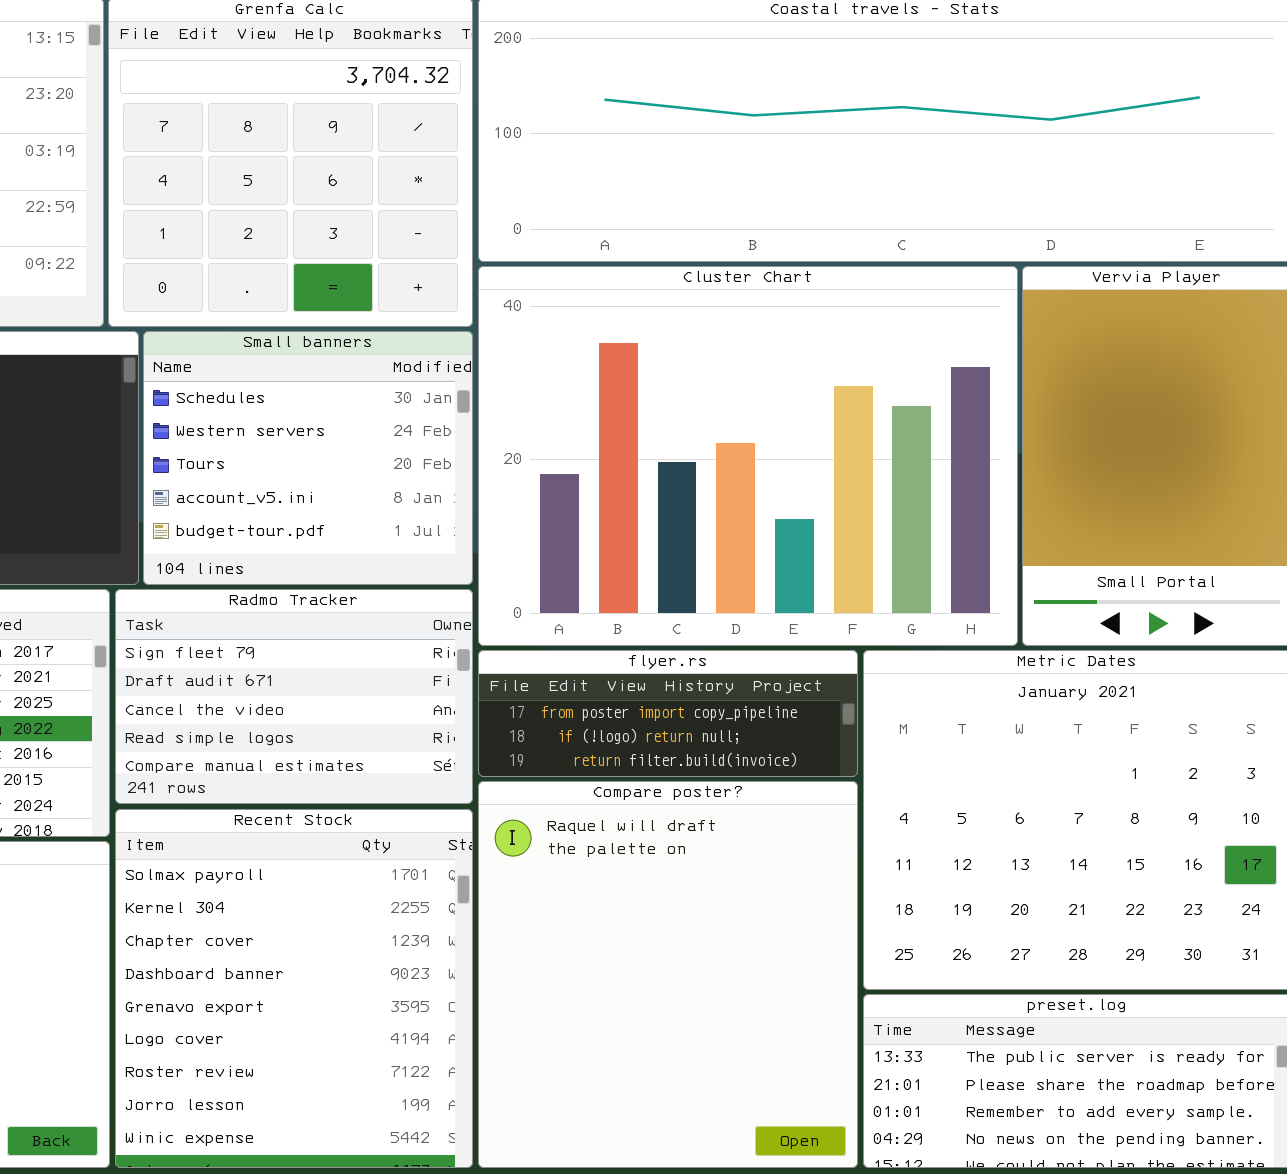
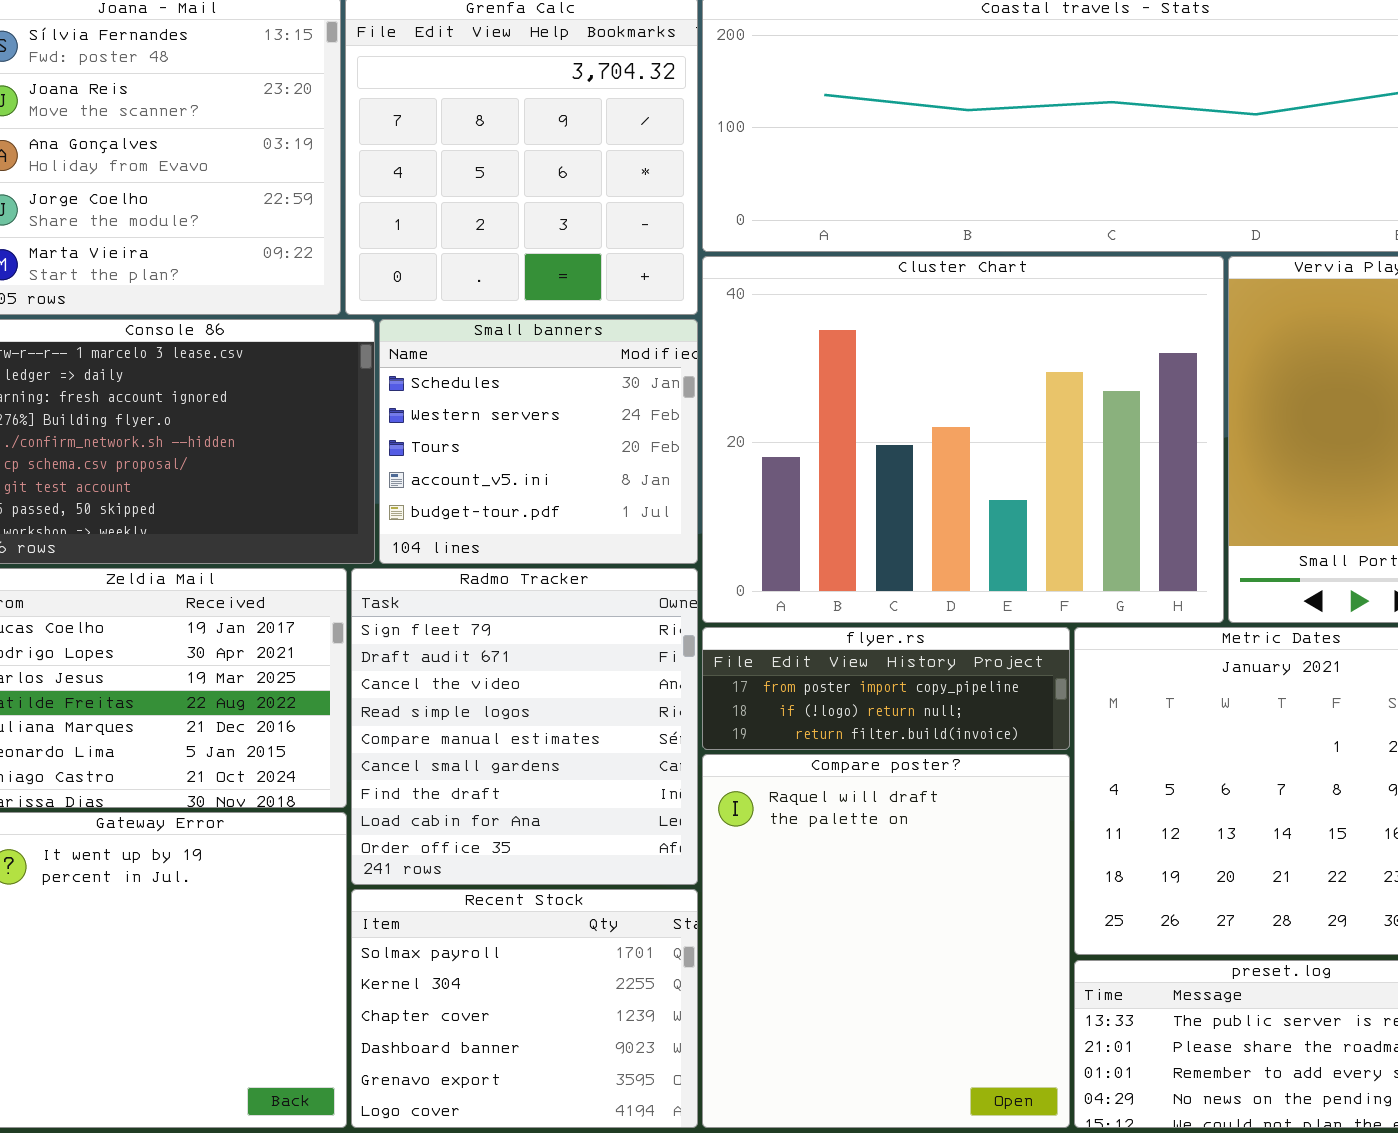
Radmo Tracker: [115,589,473,804] -> [351,568,698,885], resized
Recent Stock: [115,809,473,1168] -> [351,889,698,1128], resized

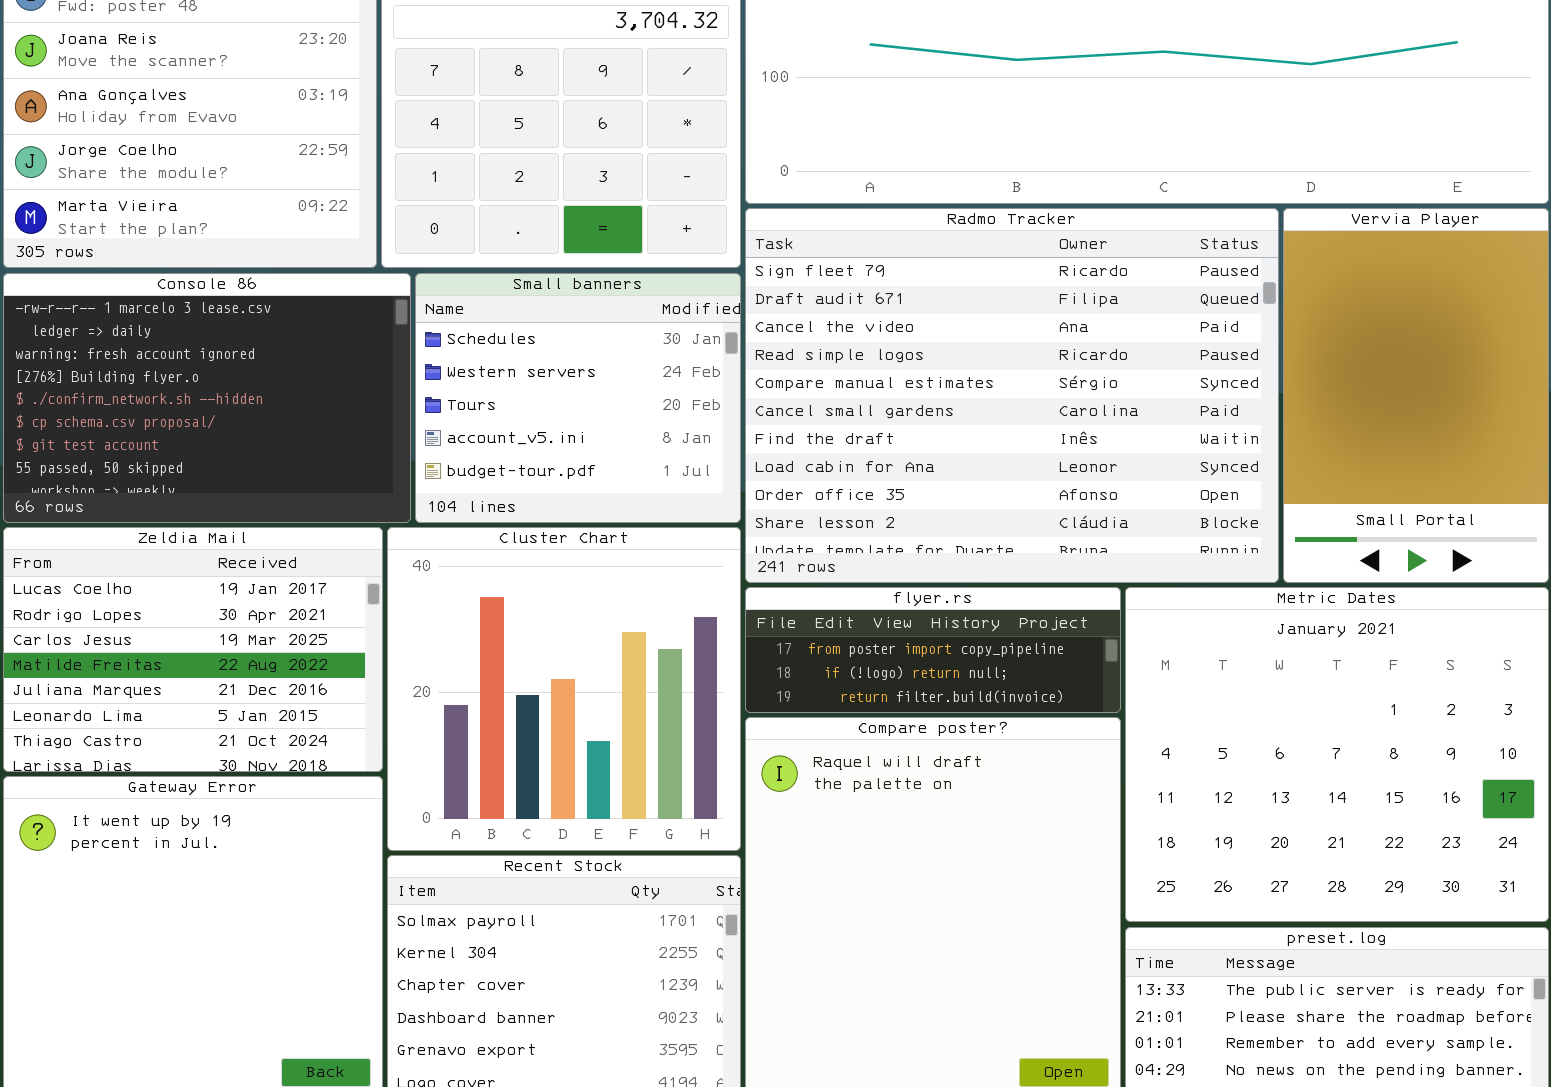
Cluster Chart: [702,256,1224,623] -> [387,527,741,851], moved, resized
Radmo Tracker: [351,568,698,885] -> [745,208,1279,583], moved, resized

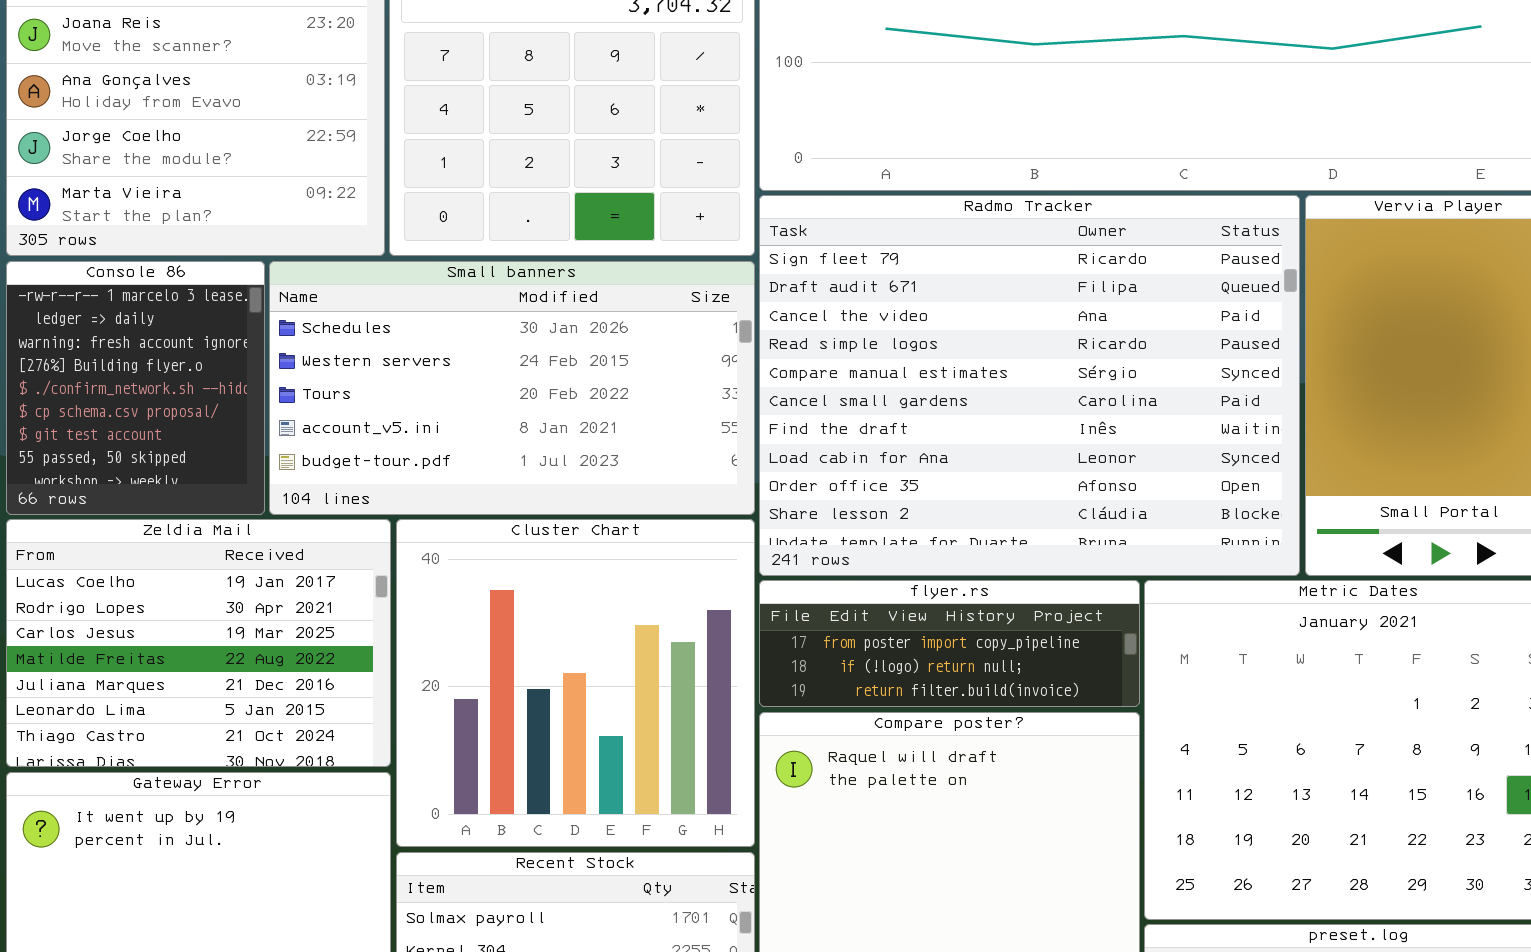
Console 86: [3,273,411,523] -> [6,261,265,515], resized
Small banners: [415,273,741,523] -> [269,261,755,515], resized

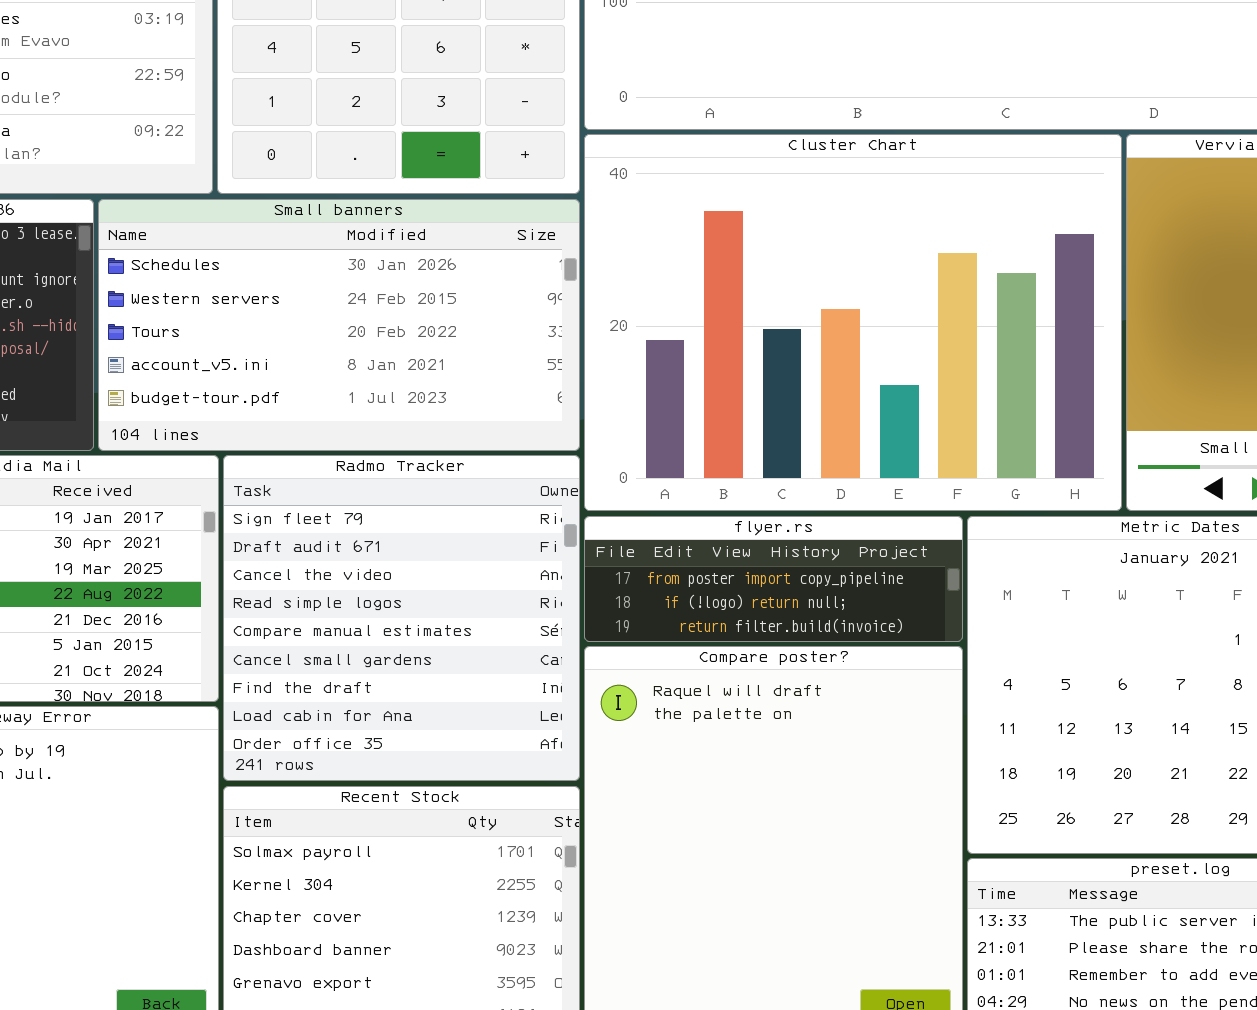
Radmo Tracker: [759,195,1300,576] -> [223,455,580,781], moved, resized
Cluster Chart: [396,519,755,847] -> [584,134,1122,511], moved, resized

